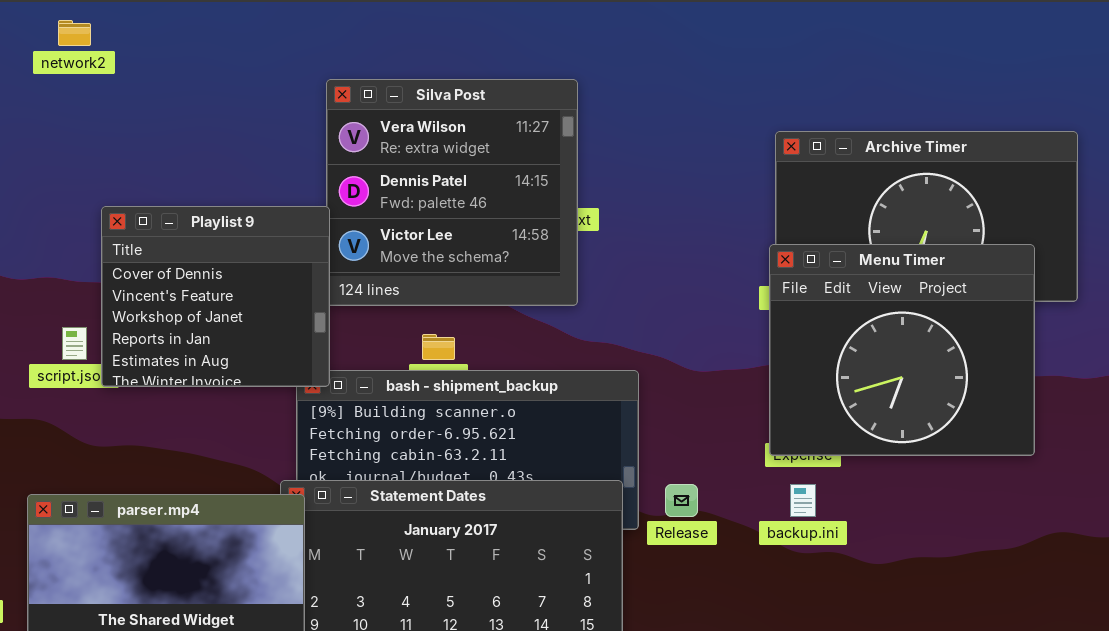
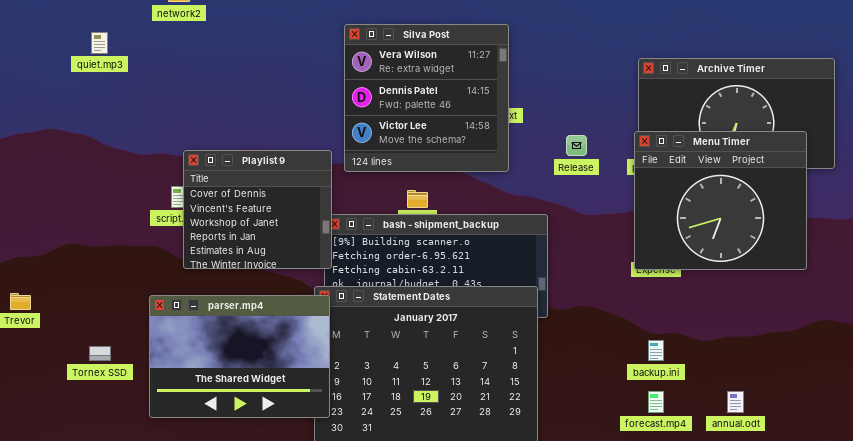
Playlist 9: [101,206,330,387] -> [183,150,332,269], moved
Release: [665,484,698,517] -> [566,135,587,156], moved
backup.ini: [790,484,816,517] -> [648,340,664,361], moved

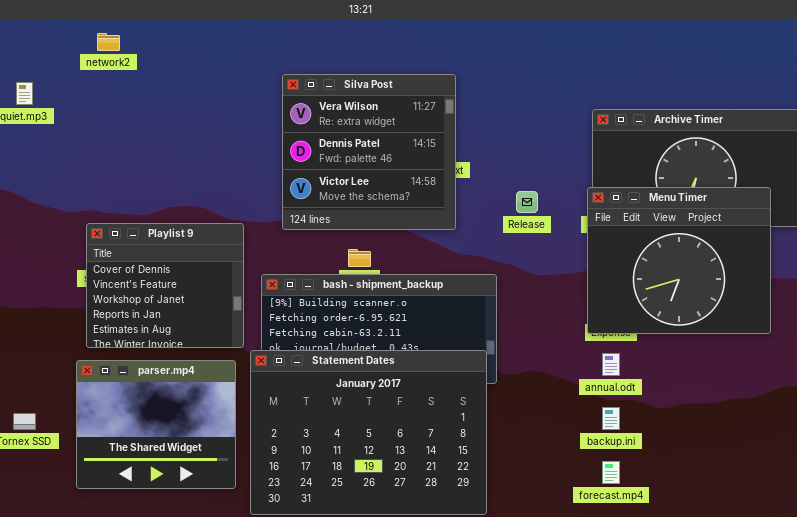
Playlist 9: [183,150,332,269] -> [86,223,244,348], moved
parser.mp4: [149,295,330,418] -> [76,360,236,489], resized
annual.odt: [727,391,744,413] -> [602,353,620,376], moved

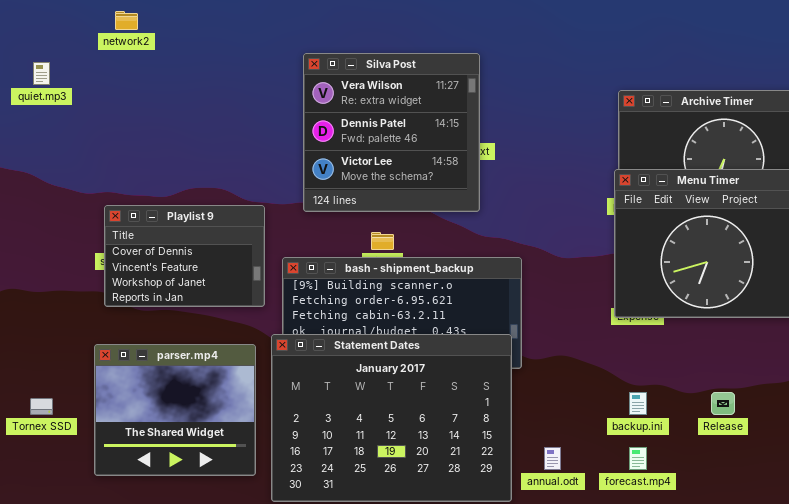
Release: [516,191,538,213] -> [711,392,735,415], moved
Playlist 9: [86,223,244,348] -> [104,205,265,307], resized
annual.odt: [602,353,620,376] -> [544,447,561,470], moved

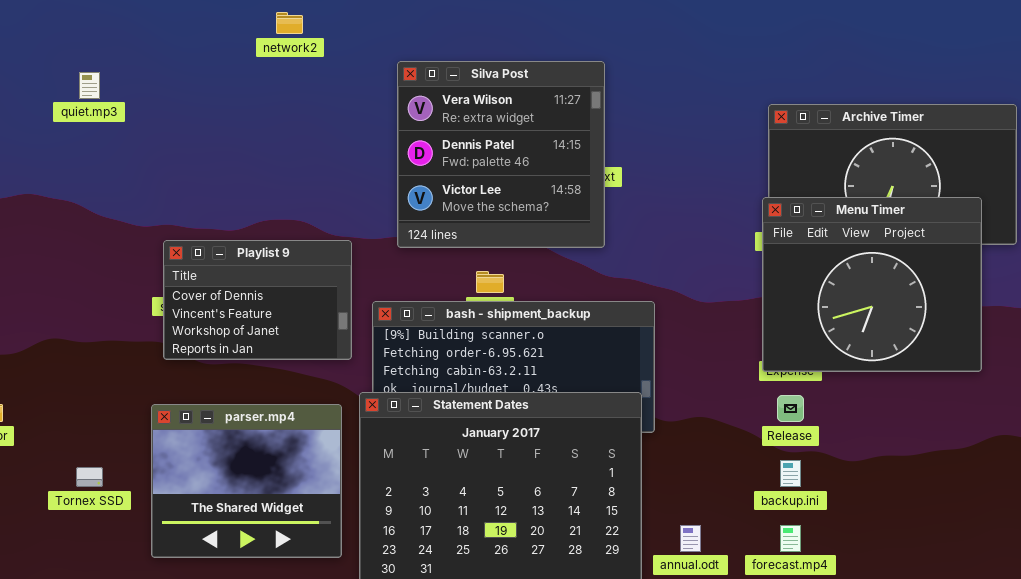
network2: [115,11,138,30] -> [276,12,303,34], moved
Release: [711,392,735,415] -> [777,395,804,422], moved

